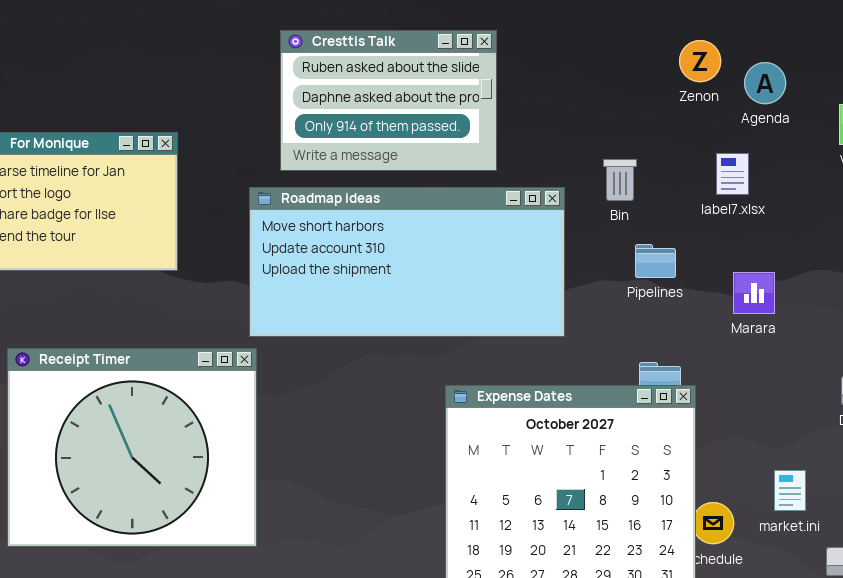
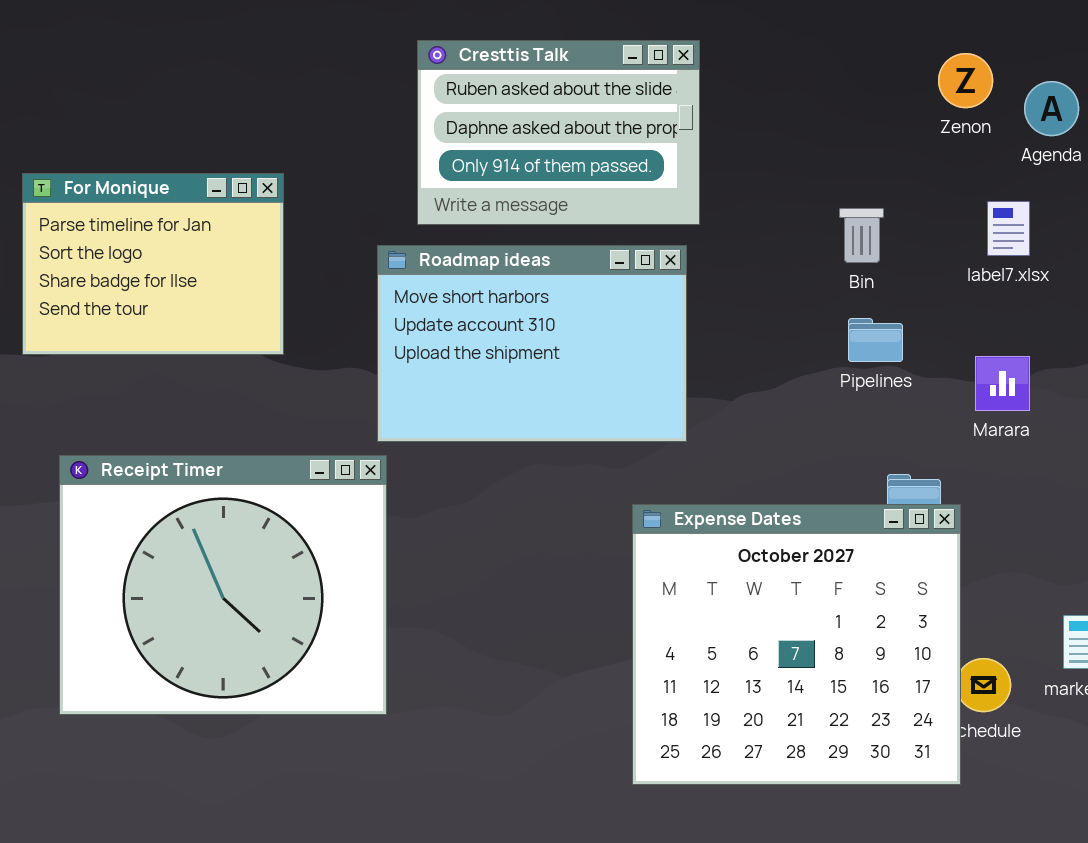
Roadmap ideas: [249,187,565,337] -> [377,245,687,442], resized
Pipelines: [635,244,676,278] -> [848,318,903,362], moved
Marara: [733,272,775,314] -> [975,356,1030,411], moved

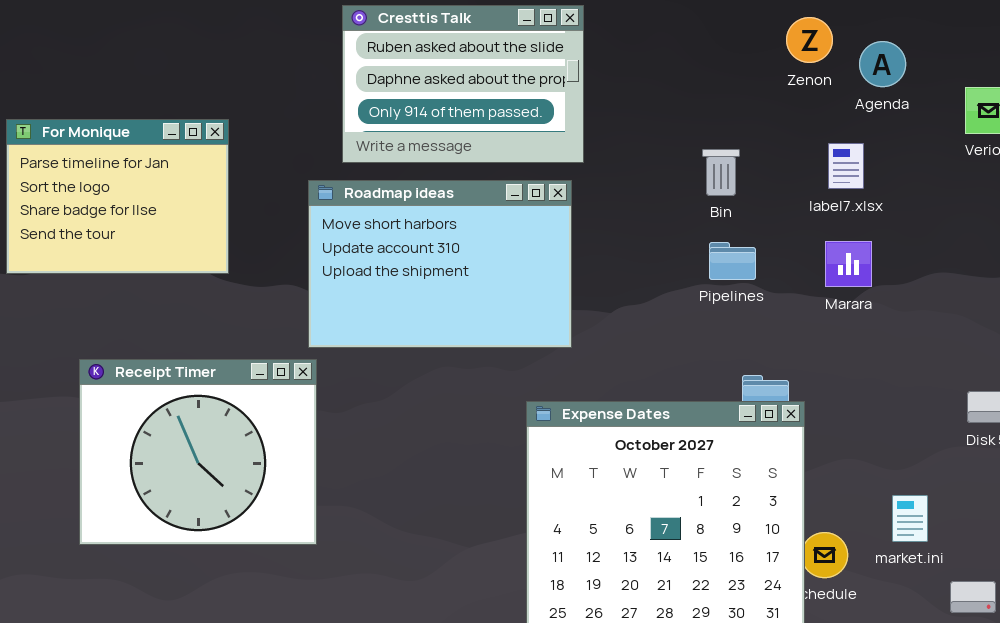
Marara: [975,356,1030,411] -> [825,241,872,287], moved
Receipt Timer: [59,455,387,715] -> [79,359,317,545], resized

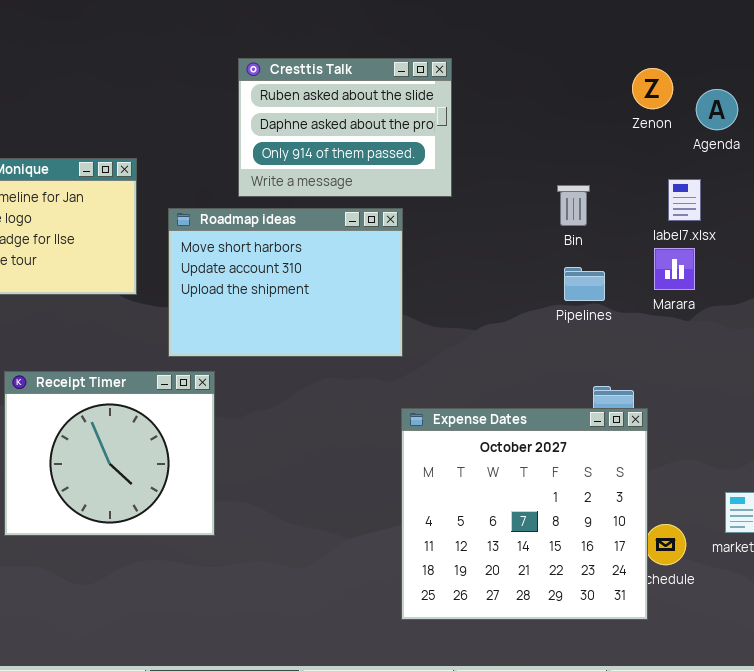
Roadmap ideas: [308,180,572,348] -> [168,208,403,357], moved
Marara: [825,241,872,287] -> [654,248,695,290], moved

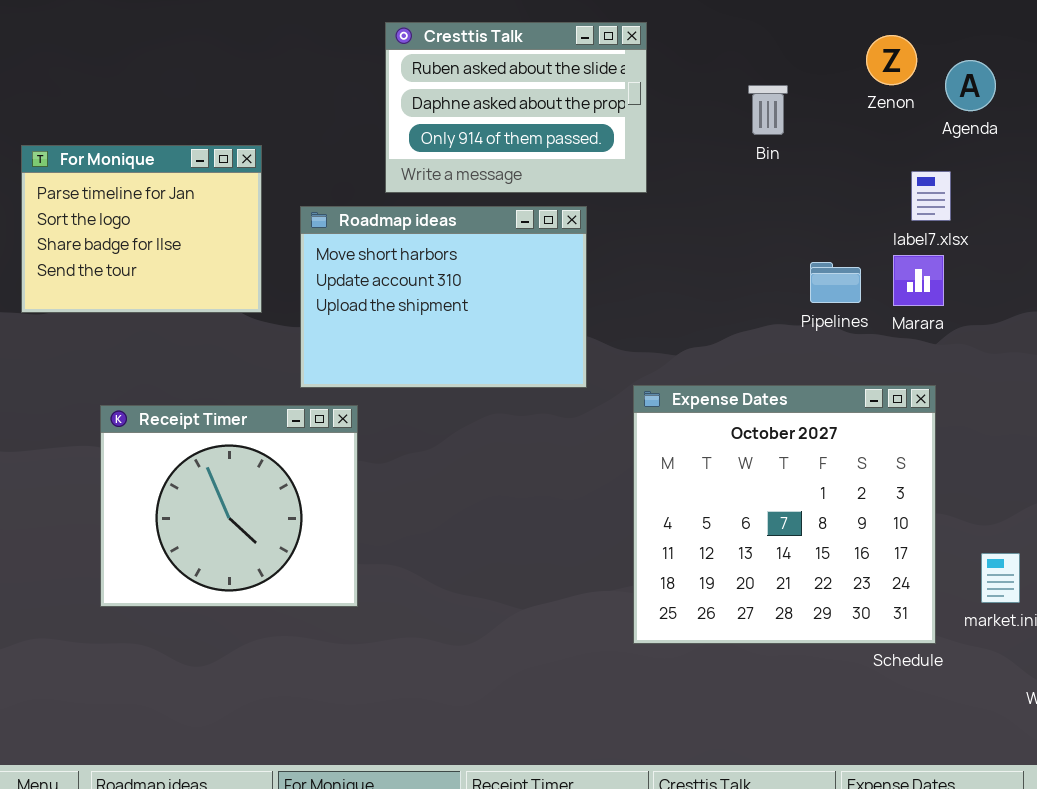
Bin: [557,185,590,226] -> [748,85,788,135], moved
Pipelines: [564,267,605,301] -> [810,262,861,303], moved
Expense Dates: [401,408,648,620] -> [633,385,936,644], moved

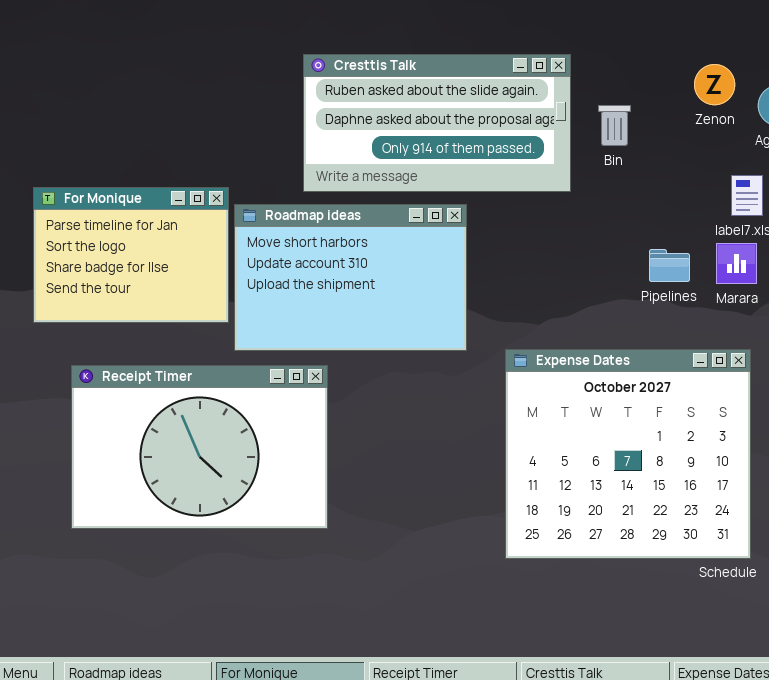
Cresttis Talk: [385,22,647,193] -> [303,54,571,192], resized
For Monique: [21,145,262,313] -> [33,187,229,323], moved
Receipt Timer: [100,405,358,607] -> [71,365,328,529], resized

